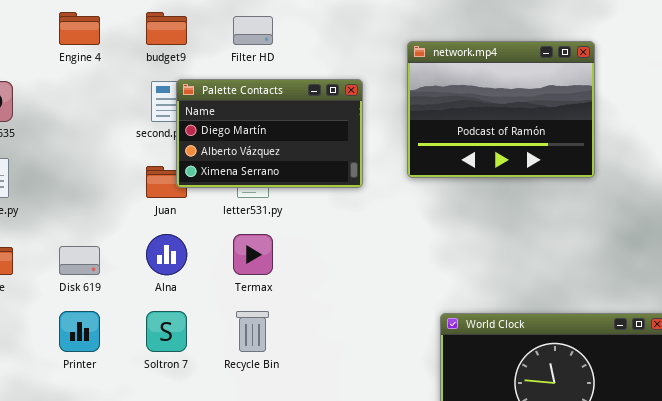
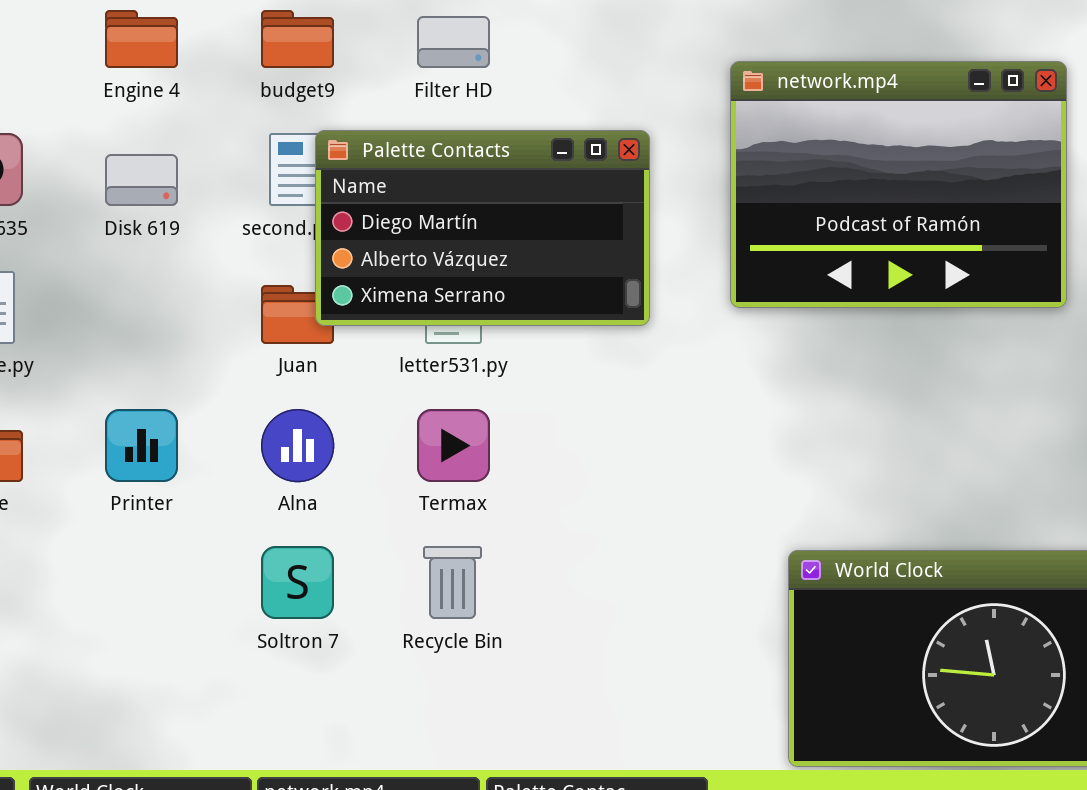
Disk 619: [59,246,100,275] -> [105,154,178,206], moved
Printer: [59,311,100,352] -> [105,409,178,482], moved

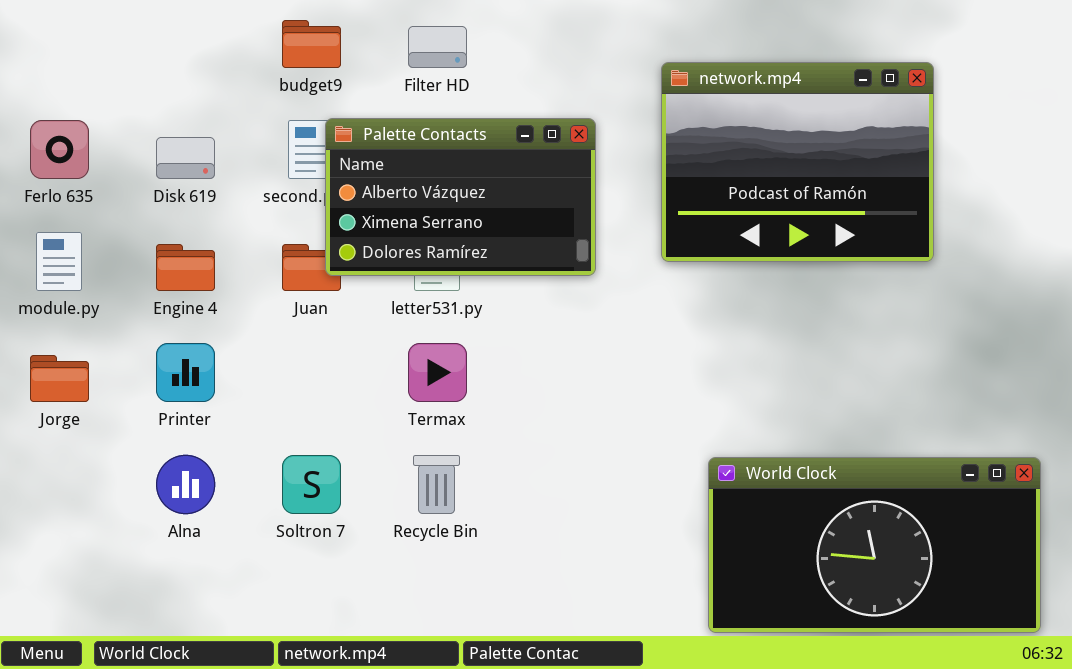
Engine 4: [105,10,178,68] -> [156,244,215,291], moved
Palette Contacts: [315,130,650,326] -> [325,118,596,276], scrolled down 1 row
Alna: [261,409,334,482] -> [156,455,215,514], moved

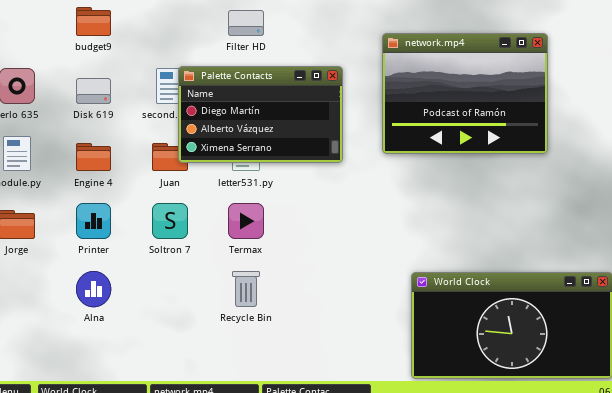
budget9: [282,20,341,68] -> [76,7,111,36], moved
Palette Contacts: [325,118,596,276] -> [178,66,343,163], scrolled up 1 row
Soltron 7: [282,455,341,514] -> [152,203,188,239], moved

